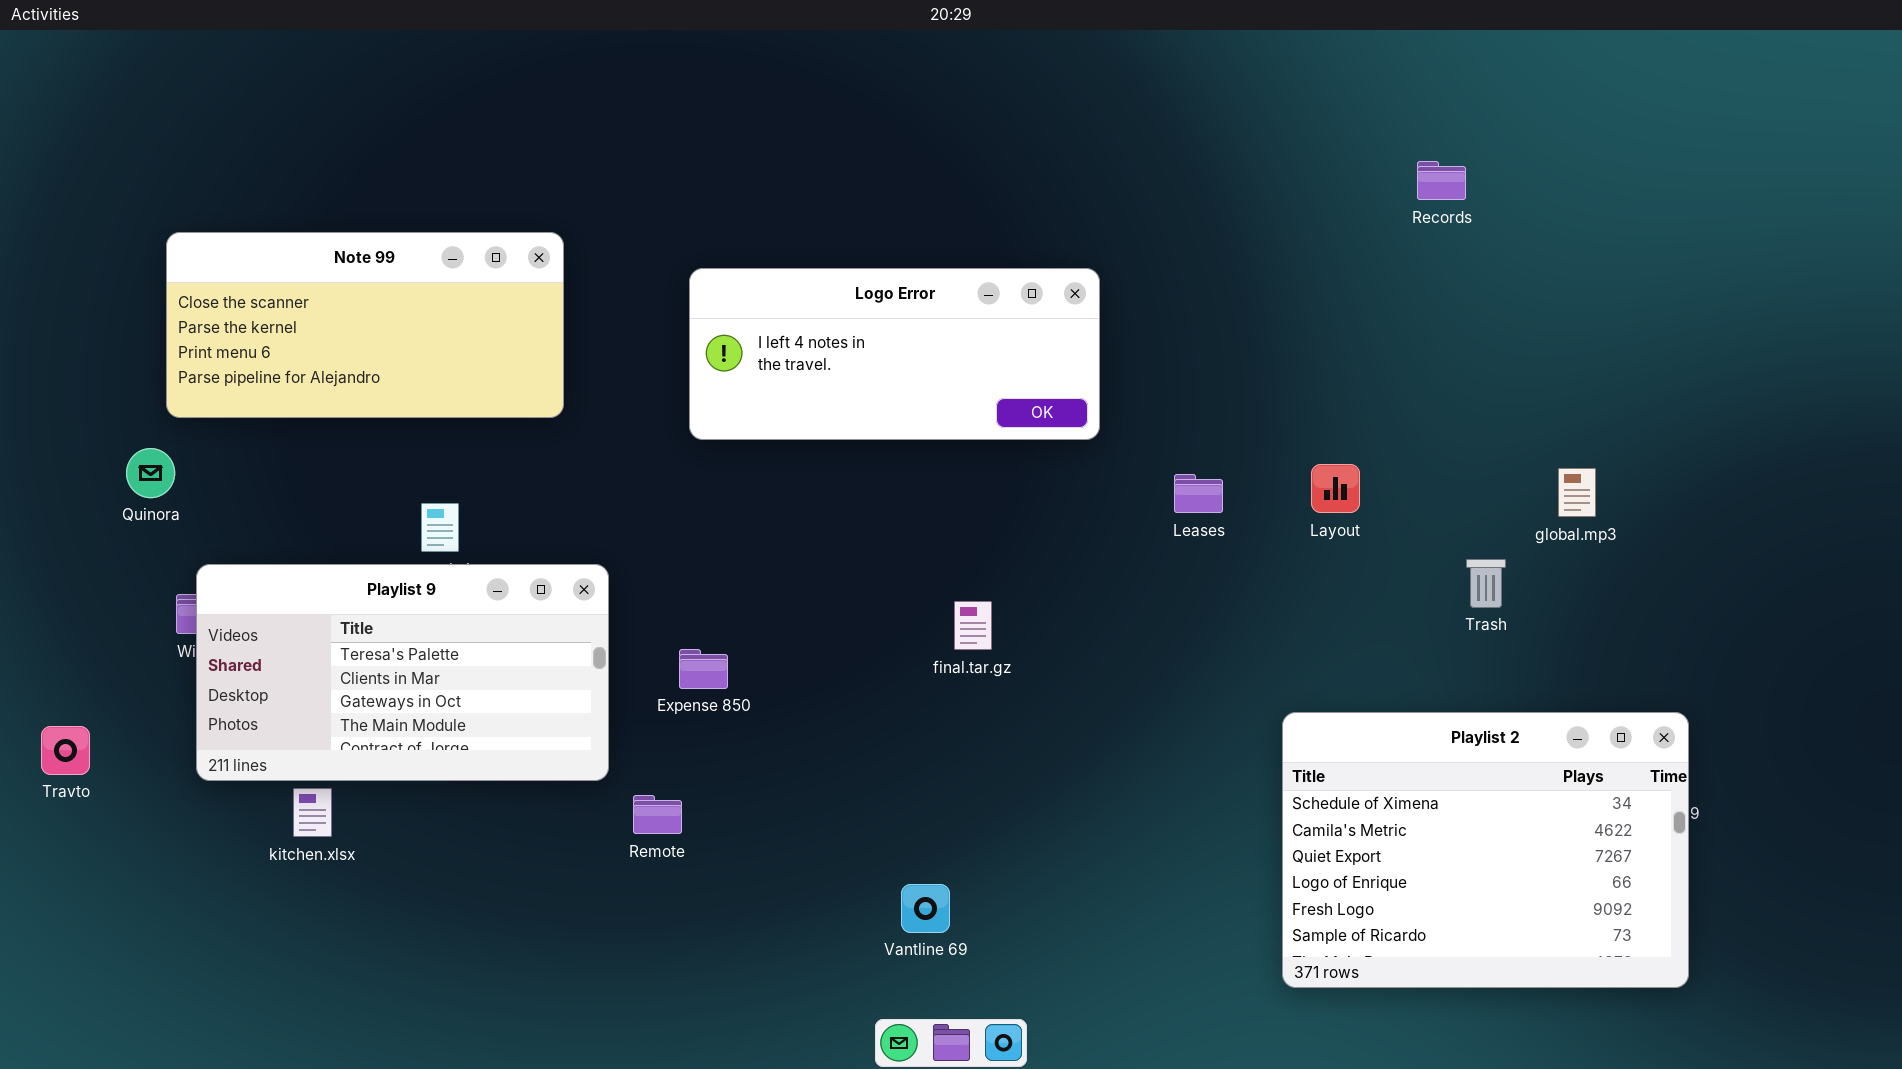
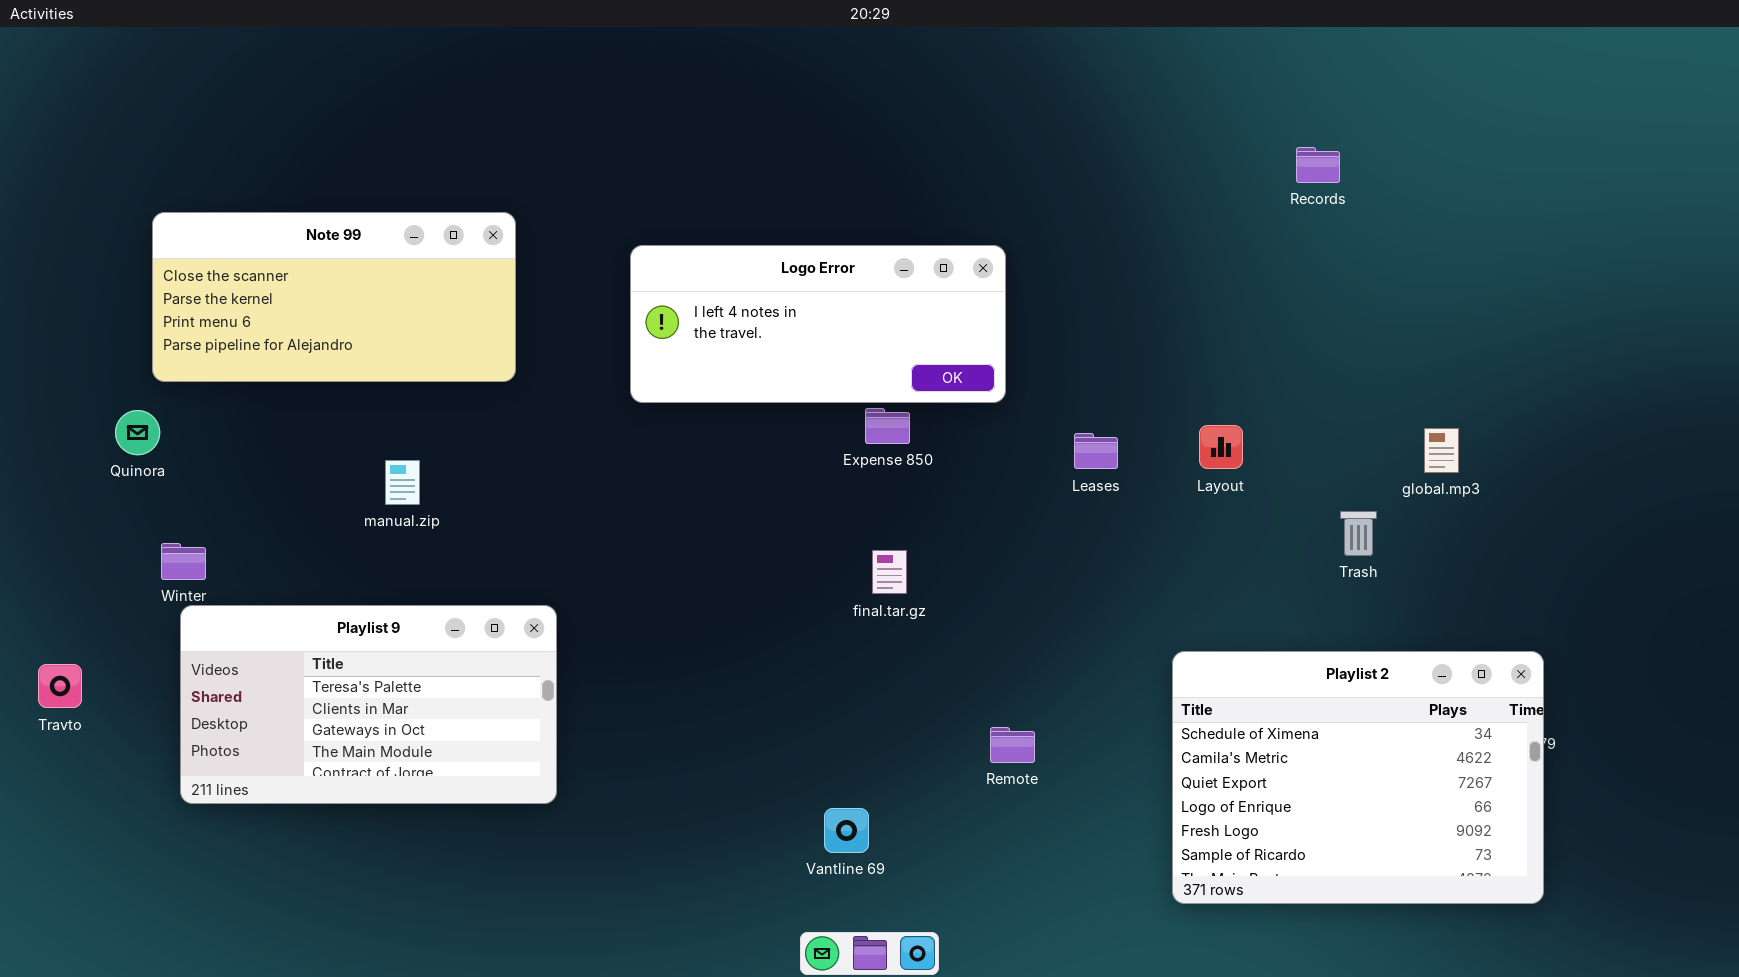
Playlist 9: [196,564,609,781] -> [180,605,557,804], moved
Expense 850: [679,649,728,689] -> [865,408,910,444], moved
Remote: [633,795,682,834] -> [990,727,1035,763], moved

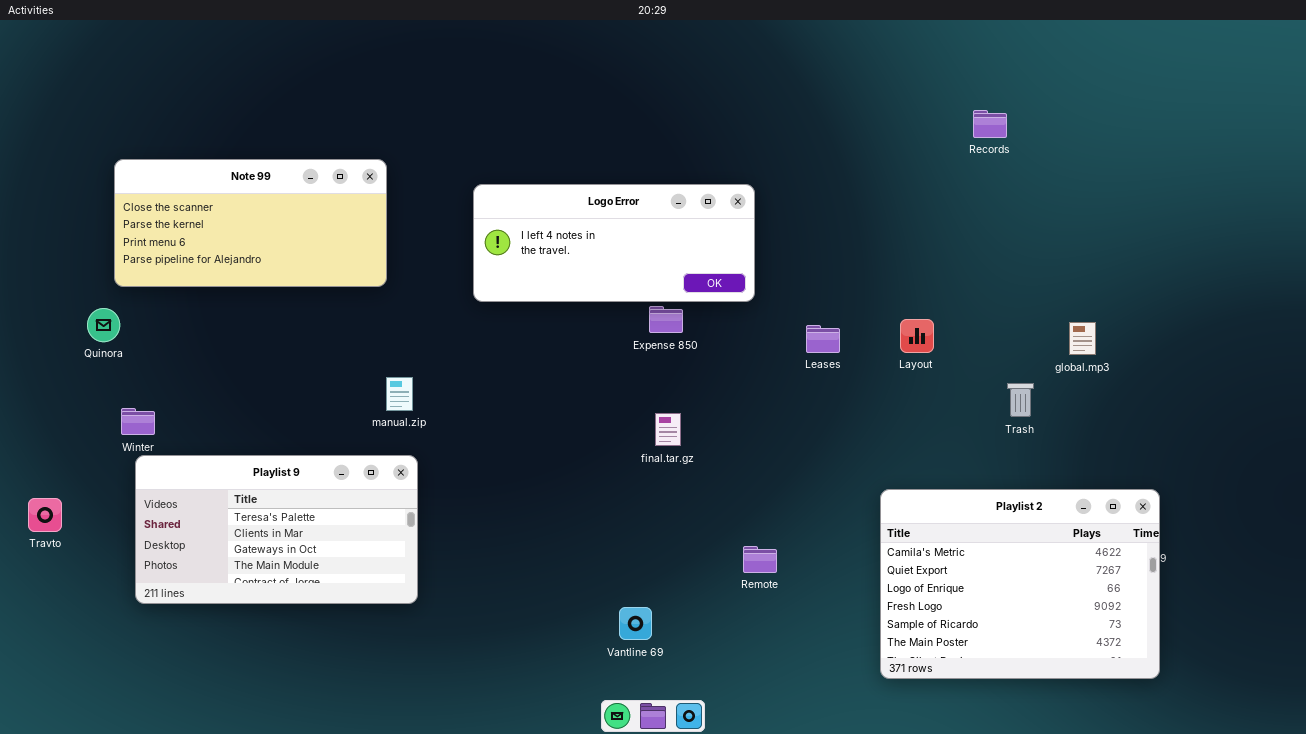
manual.zip: [385,460,420,505] -> [386,377,413,411], moved
Playlist 2: [1172,651,1544,904] -> [880,489,1160,679], scrolled down 1 row

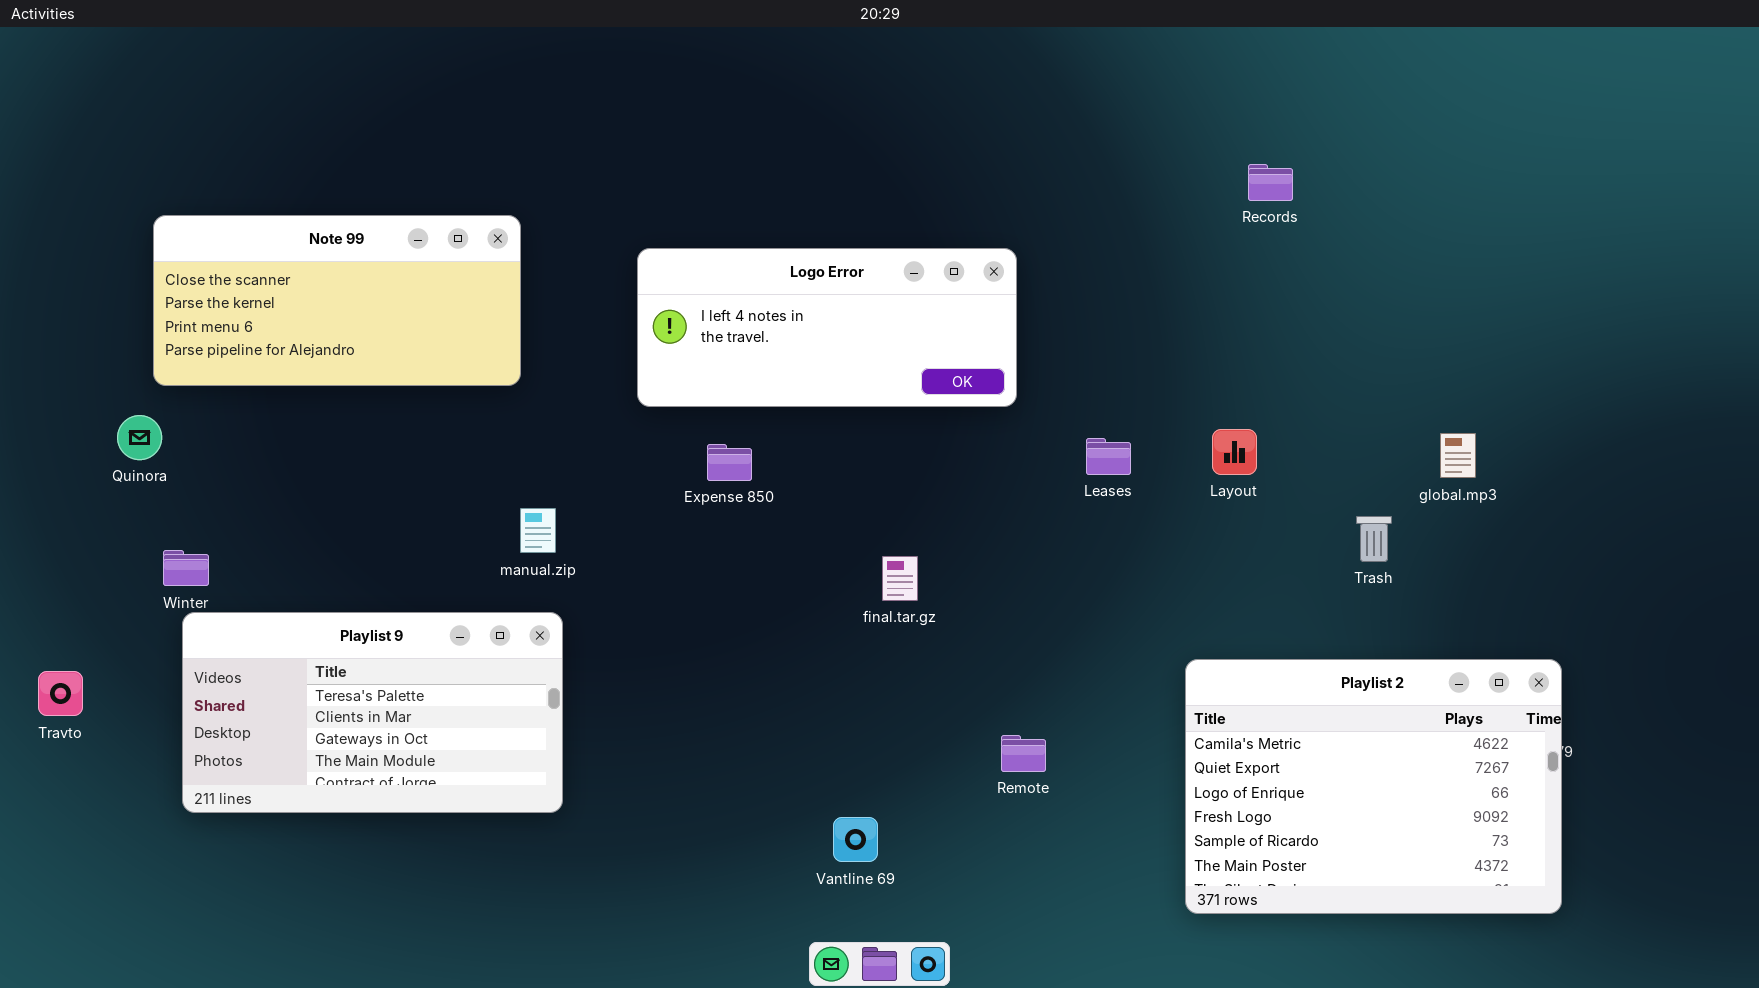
Records: [973,110,1007,138] -> [1248,164,1293,201], moved
Expense 850: [649,306,683,333] -> [707,444,752,481], moved

